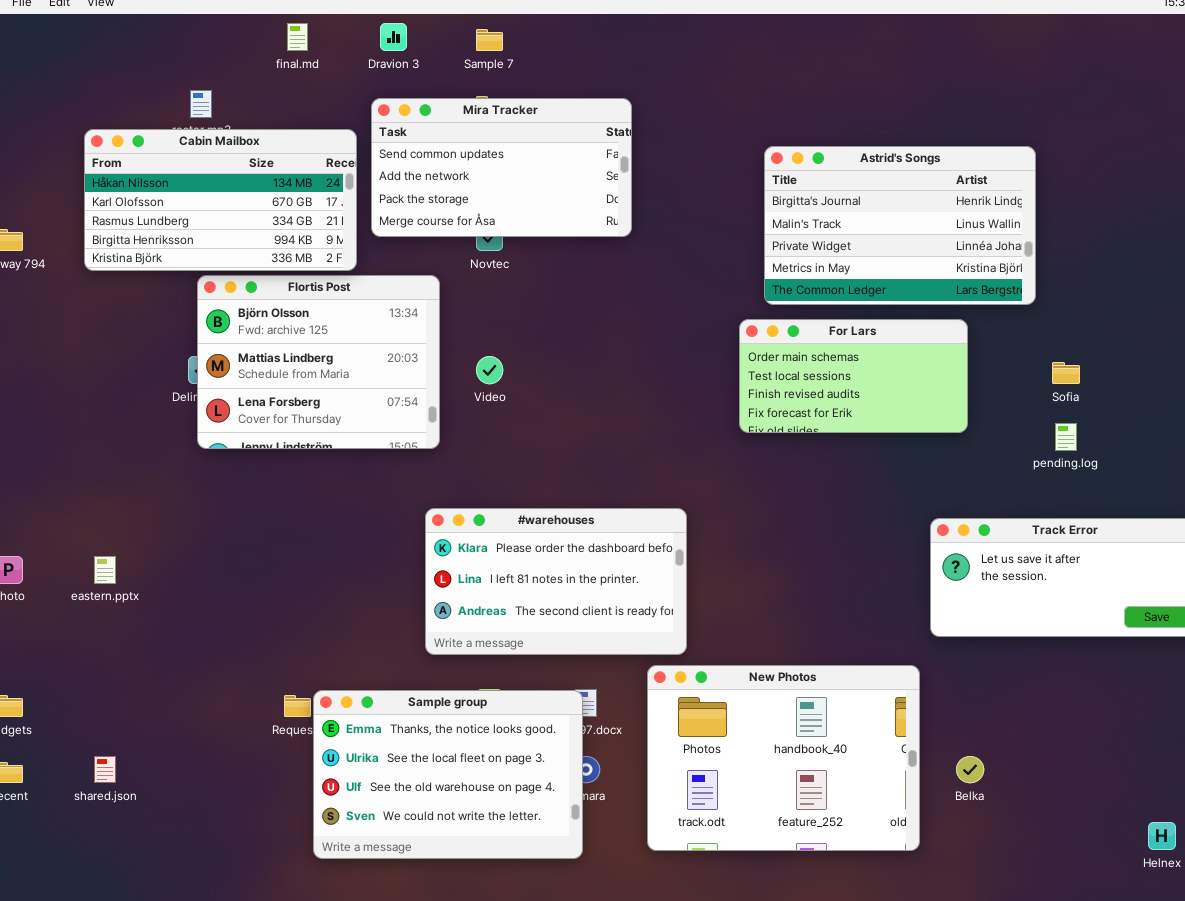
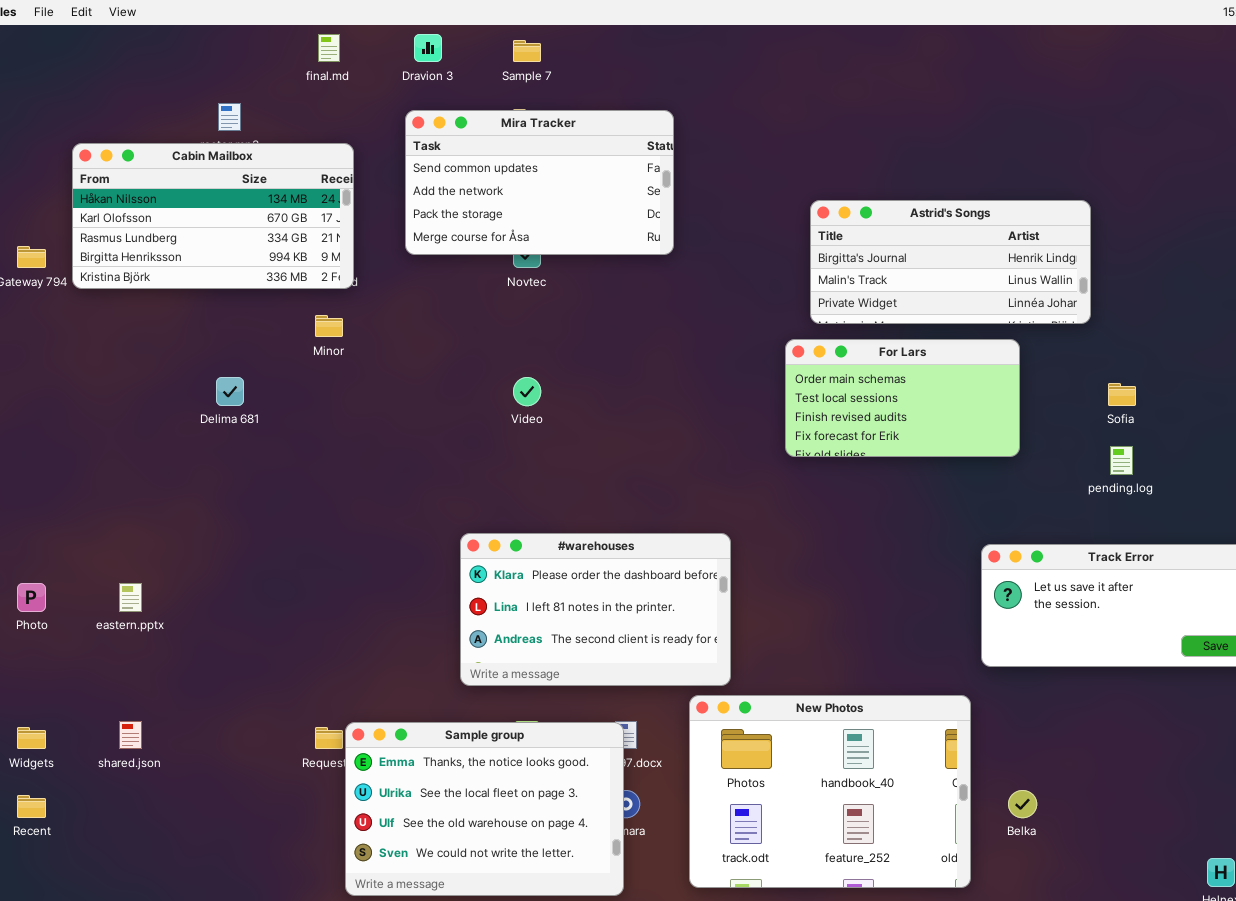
Cabin Mailbox: [84,129,357,271] -> [72,143,354,289], moved
Astrid's Songs: [764,146,1036,305] -> [810,200,1091,324], resized
Flortis Post: [197,275,440,449] -> none, closed
shared.json: [94,756,116,783] -> [119,721,142,749], moved

